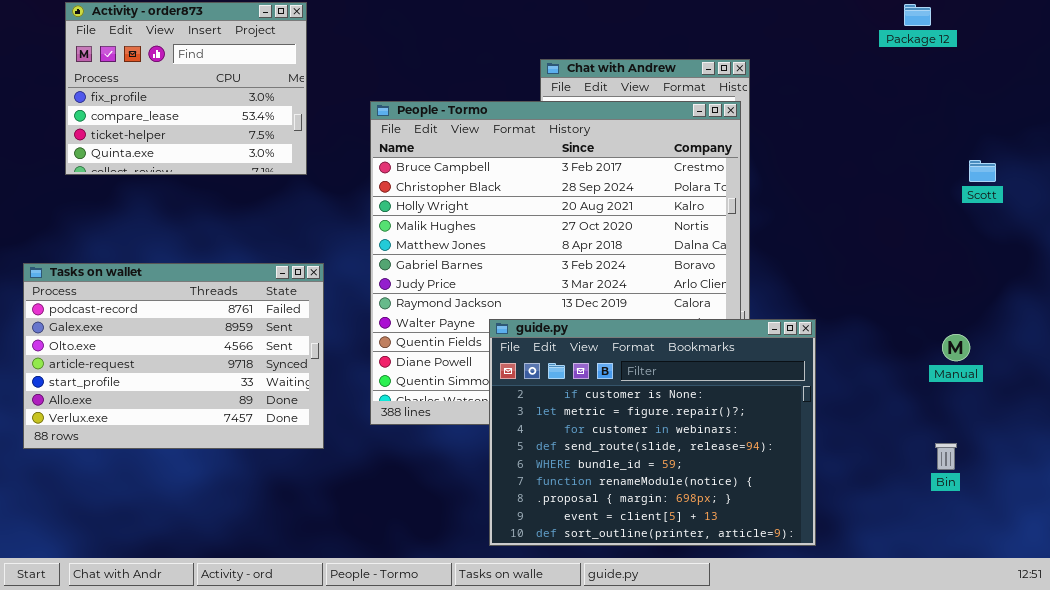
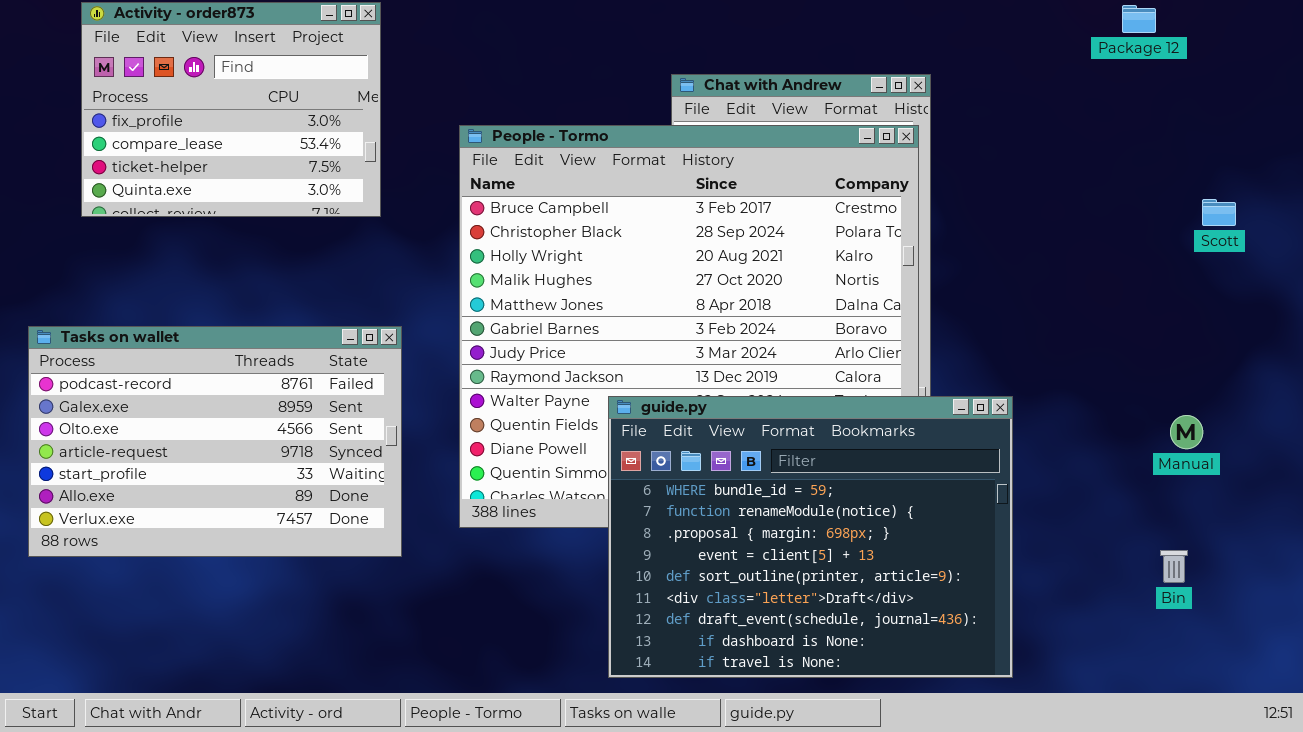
guide.py: [489,319,816,546] -> [608,396,1013,678], scrolled down 4 rows

